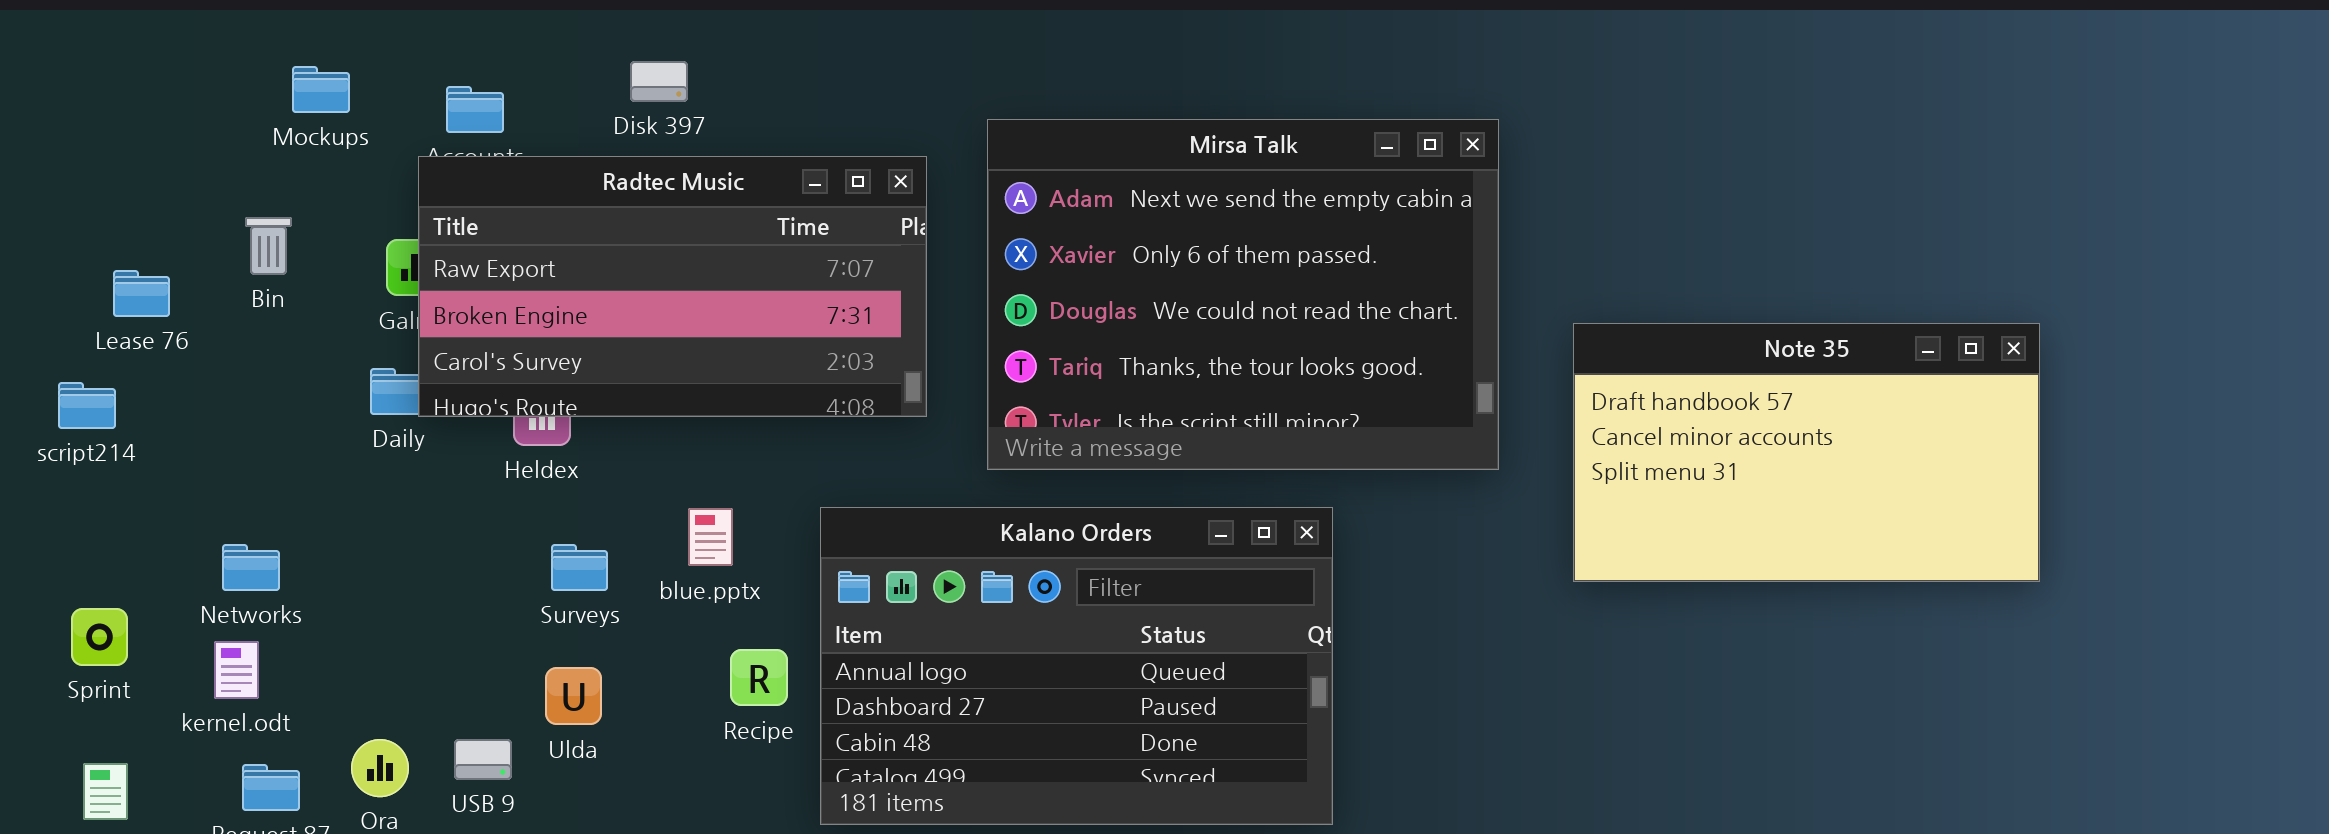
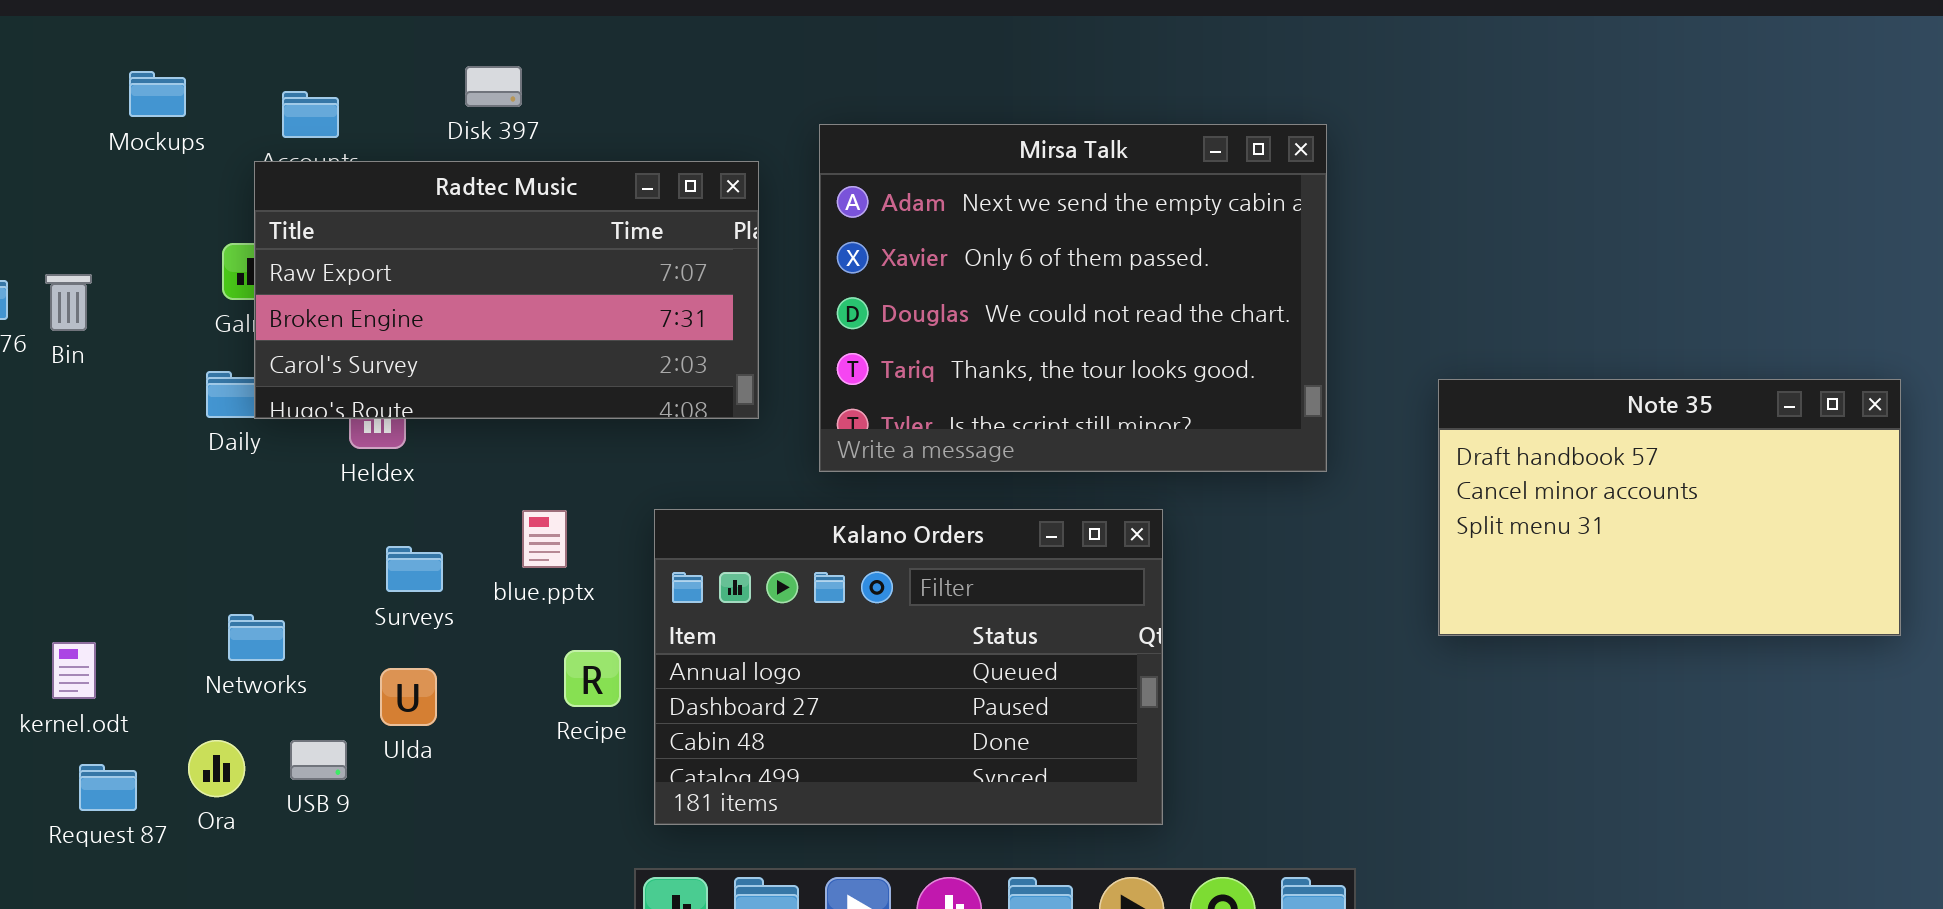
Bin: [245,217,292,275] -> [45,274,92,331], moved
Note 35: [1573,323,2040,582] -> [1438,379,1901,636], moved
Networks: [222,544,280,591] -> [228,614,285,661], moved

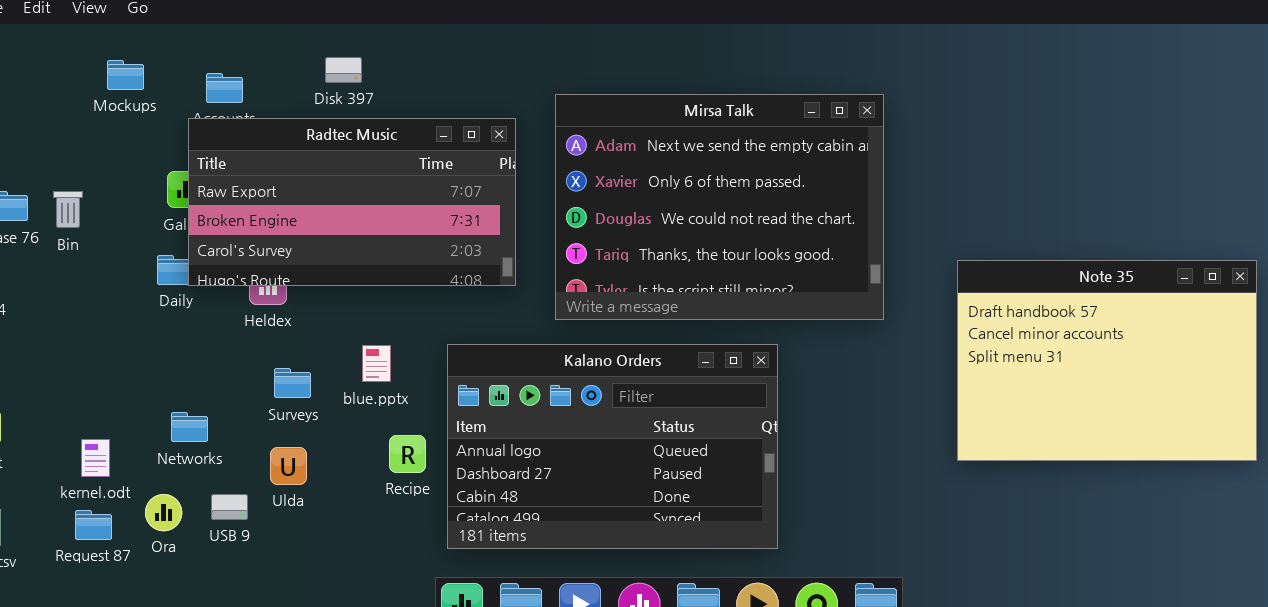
Note 35: [1438,379,1901,636] -> [957,260,1257,461], resized
kernel.odt: [52,642,96,699] -> [81,439,110,477], moved

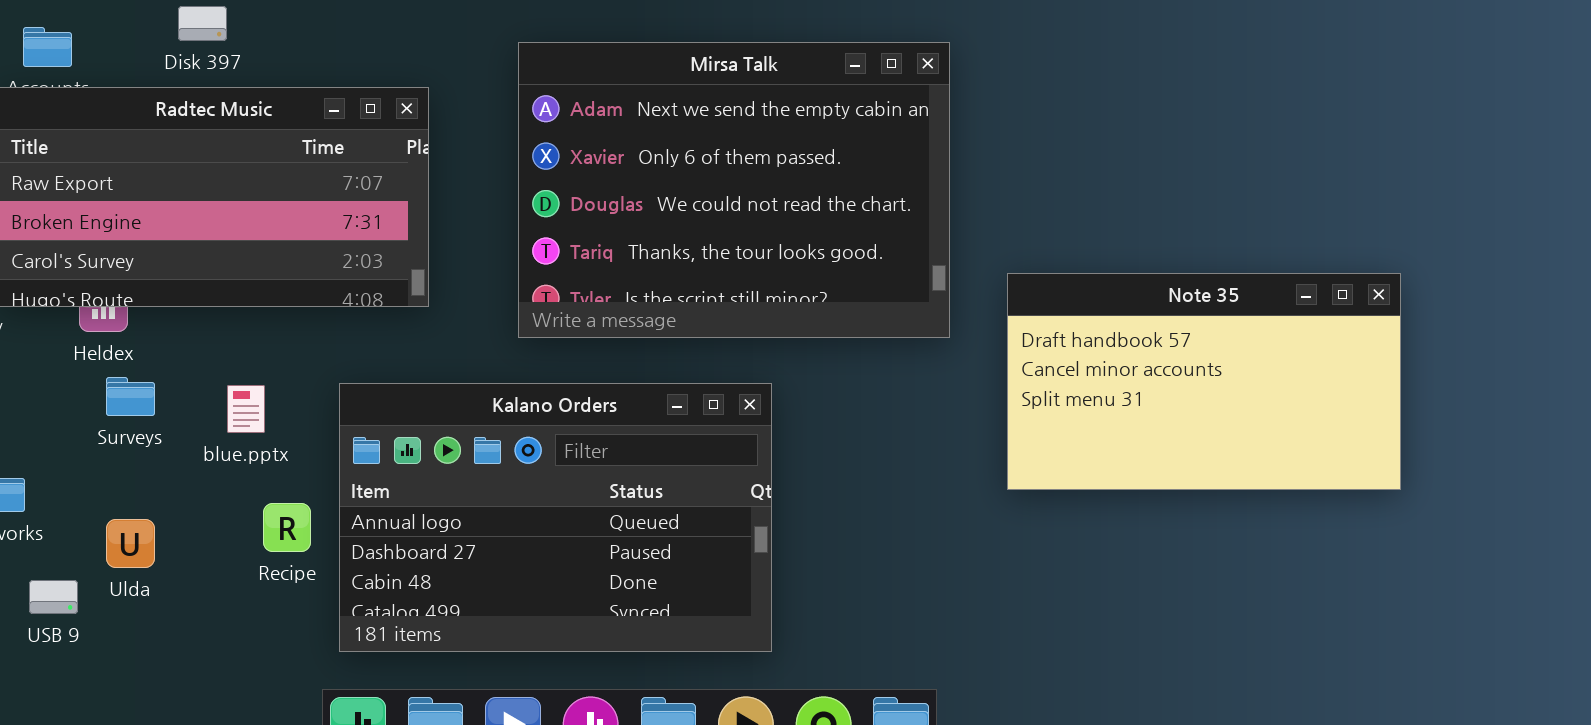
Mirsa Talk: [555,94,884,320] -> [518,42,950,338], moved
Note 35: [957,260,1257,461] -> [1007,273,1401,490], resized
Surveys: [274,368,311,398] -> [106,377,155,416], moved

